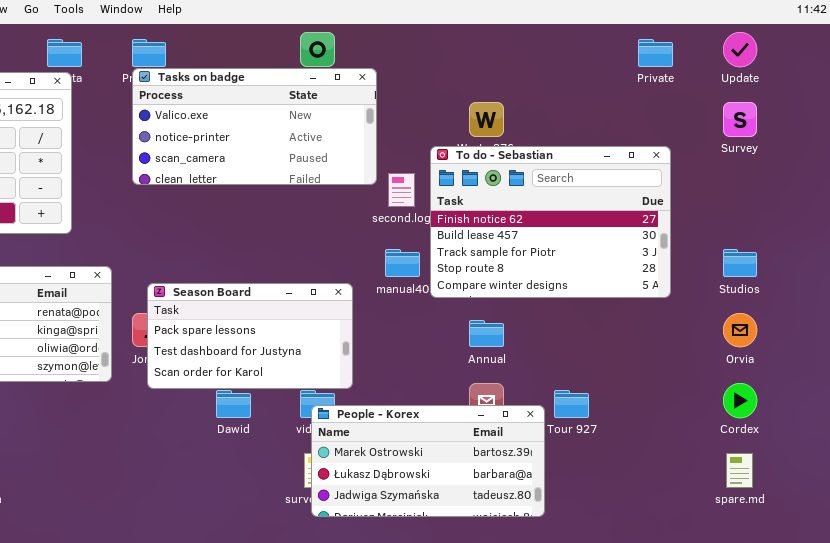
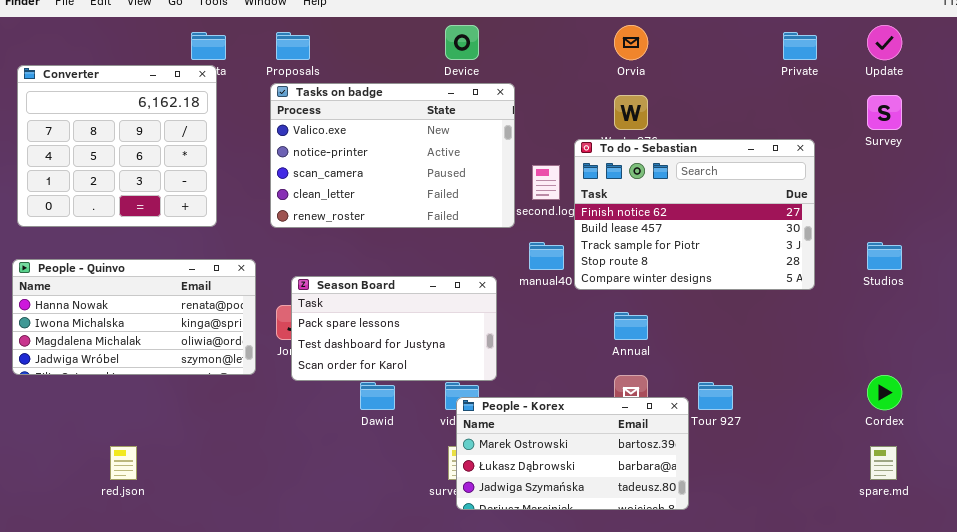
Tasks on badge: [132,68,377,185] -> [270,83,515,228], moved, resized
Orvia: [723,313,757,347] -> [614,25,648,60], moved

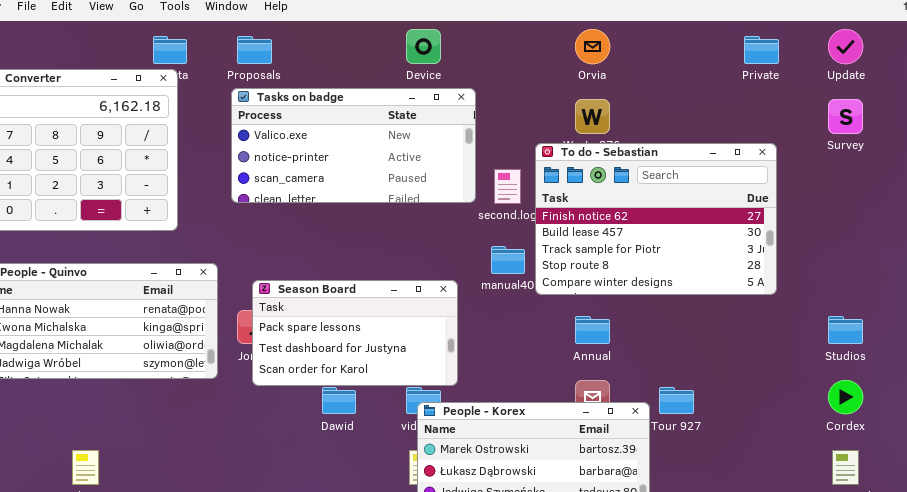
Tasks on badge: [270,83,515,228] -> [231,88,476,203], resized
Studios: [867,242,902,270] -> [828,316,863,344], moved

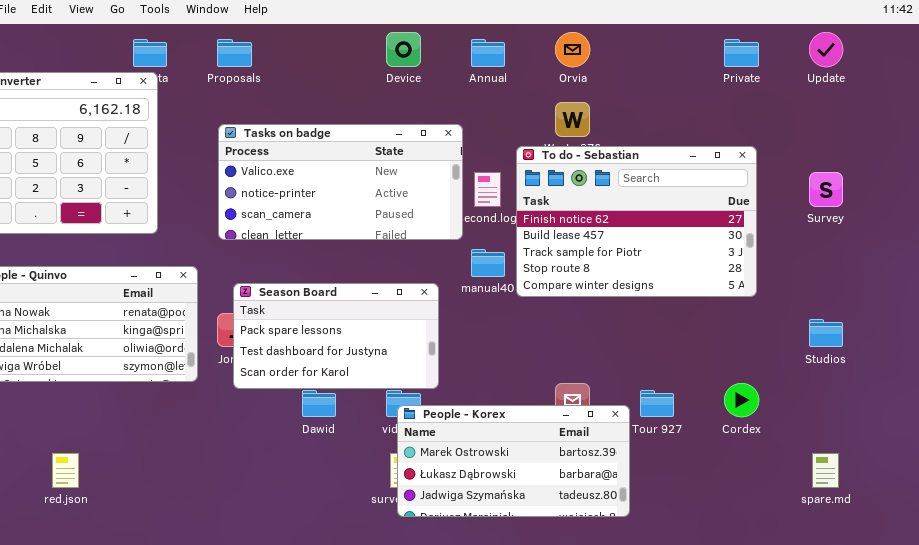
Tasks on badge: [231,88,476,203] -> [218,124,463,240], moved
Survey: [828,99,863,134] -> [809,172,843,207], moved
Annual: [575,316,610,344] -> [471,39,505,67], moved
Cordex: [828,380,863,414] -> [724,383,759,417], moved

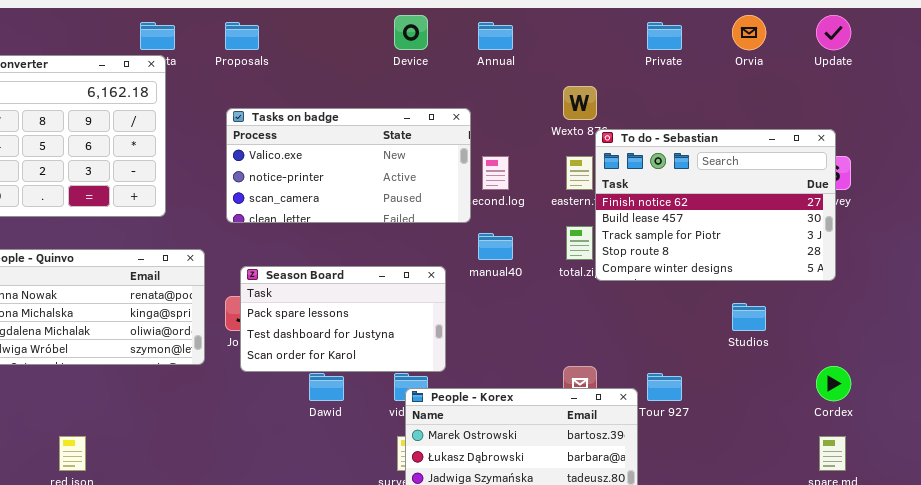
Orvia: [555,32,590,67] -> [732,15,766,50], moved
Private: [724,39,759,67] -> [647,22,682,50], moved
To do - Sebastian: [516,146,757,297] -> [595,129,836,281], moved
Studios: [809,319,843,347] -> [732,303,766,331], moved
Cordex: [724,383,759,417] -> [816,366,851,401], moved

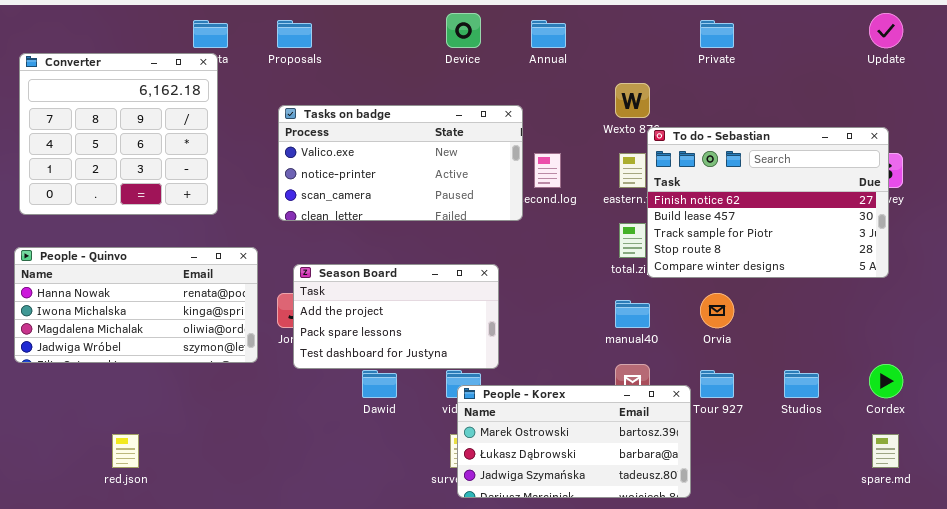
Orvia: [732,15,766,50] -> [700,293,734,328], moved
manual40: [478,233,513,260] -> [615,300,650,328], moved
Season Board: [240,266,446,372] -> [293,264,499,369], scrolled up 1 row
Studios: [732,303,766,331] -> [784,370,819,398], moved

